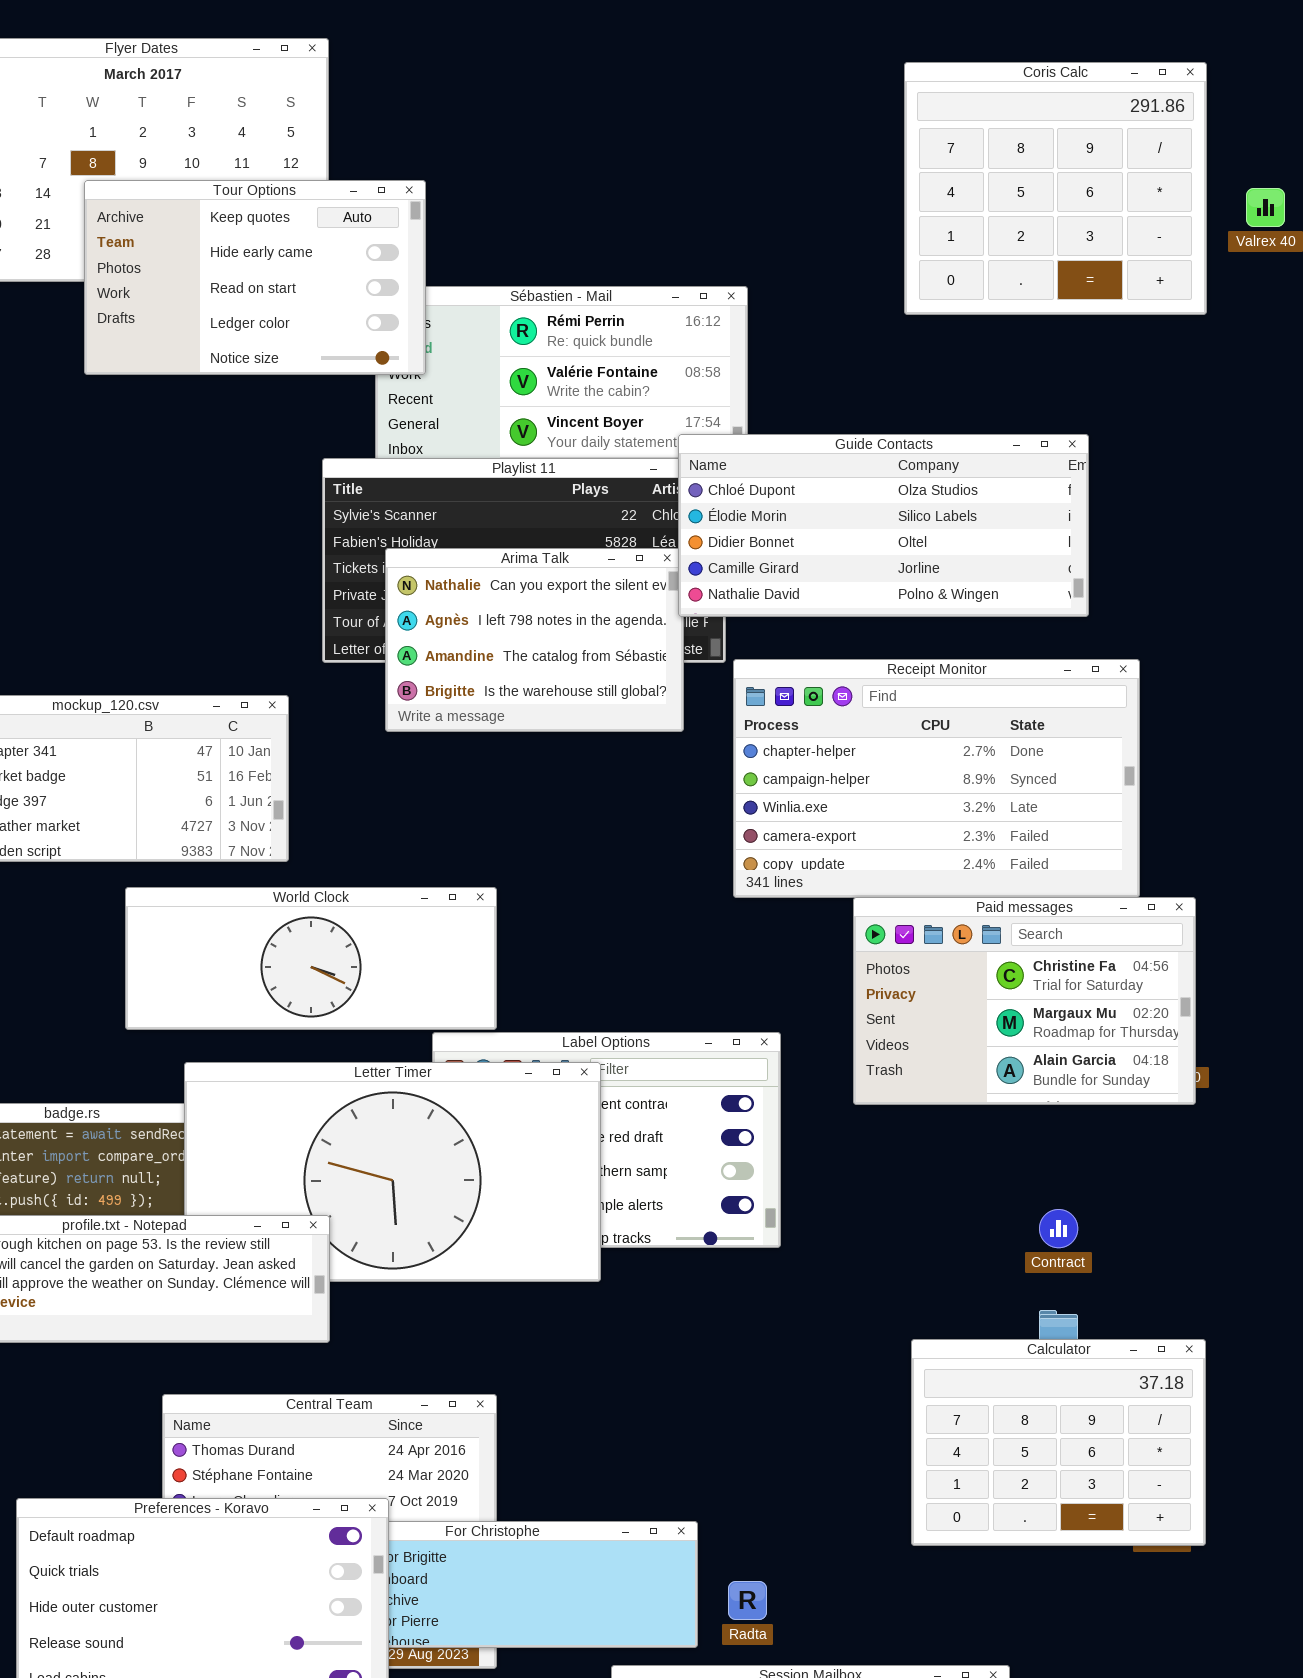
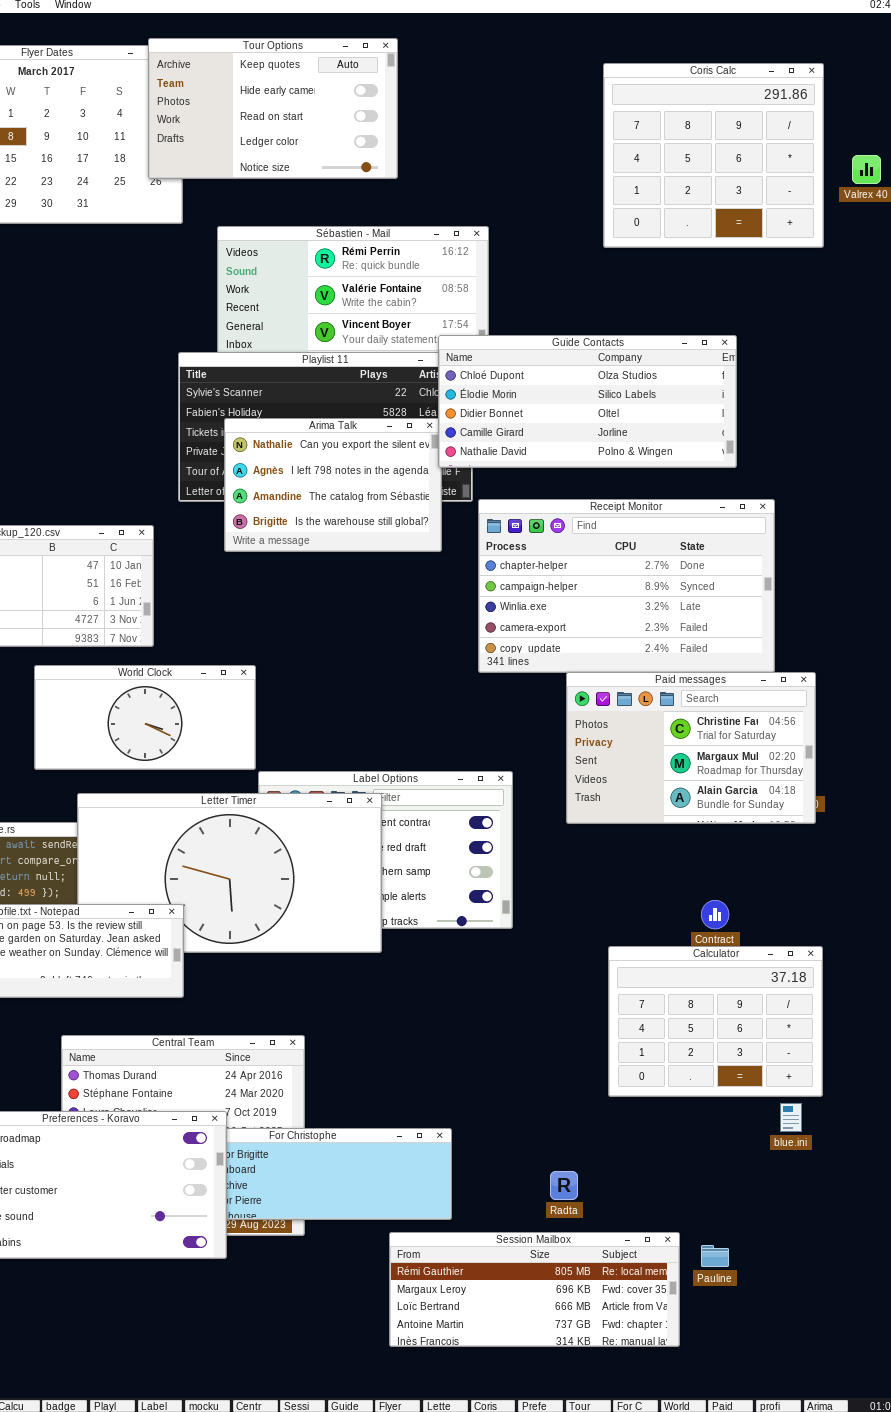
Tour Options: [84,180,426,375] -> [148,38,398,179], moved
World Clock: [125,887,497,1030] -> [34,665,256,770], resized
Calculator: [911,1339,1206,1546] -> [608,946,823,1097], moved
Radta: [728,1581,767,1620] -> [550,1171,578,1200], moved

